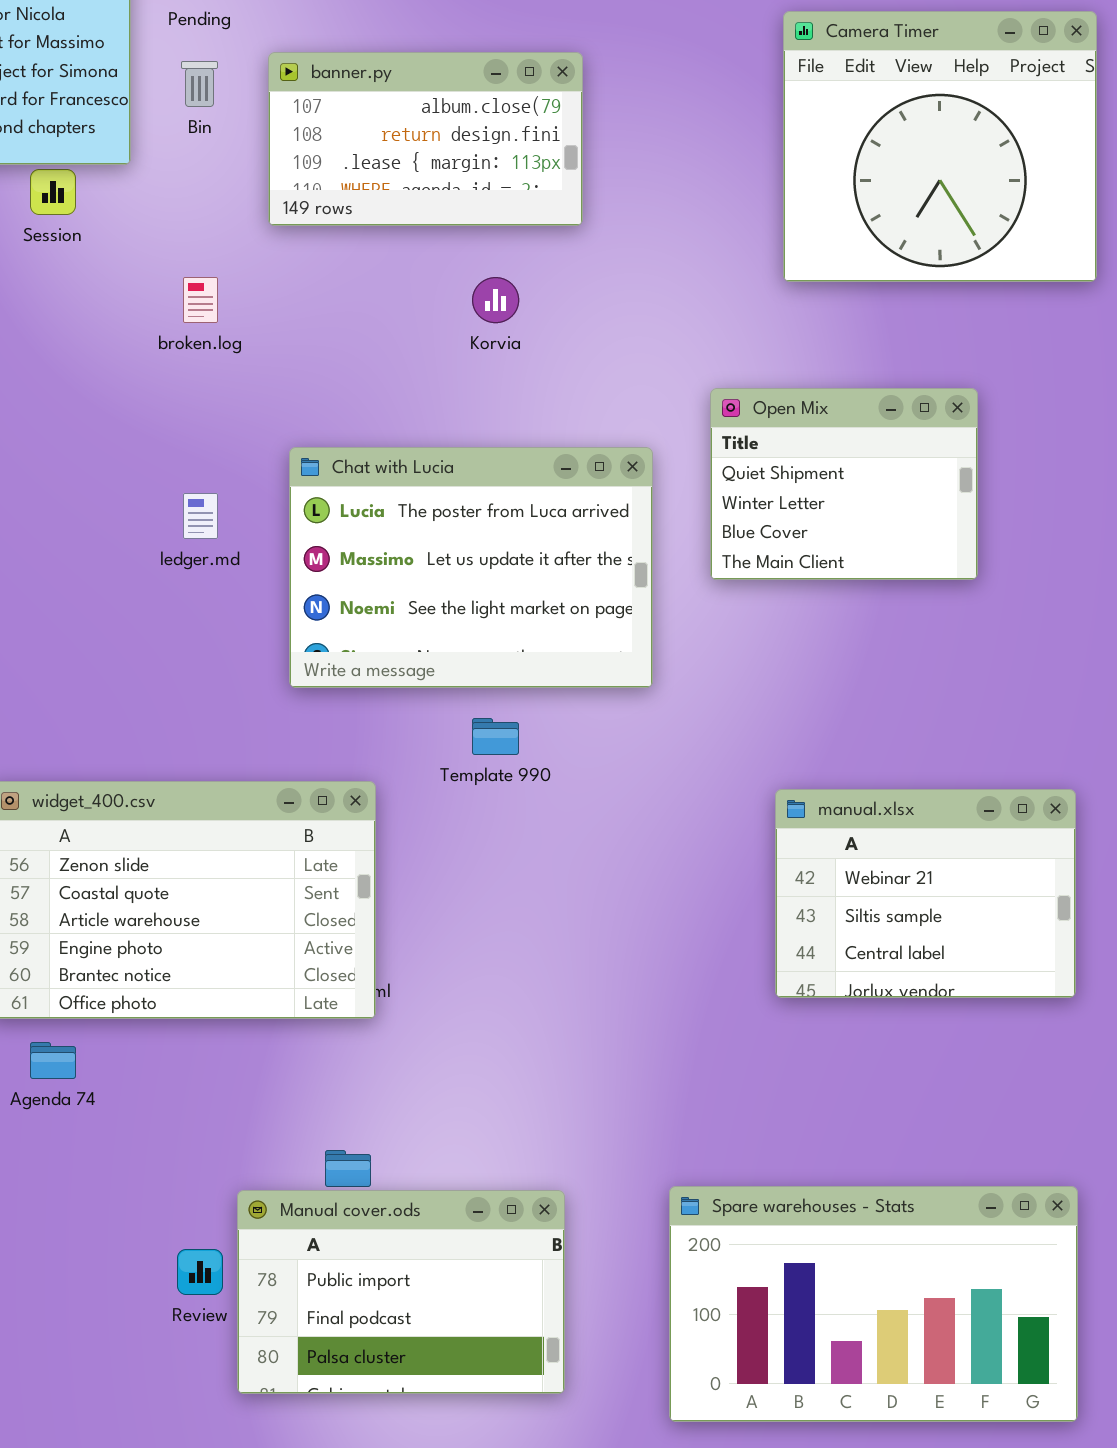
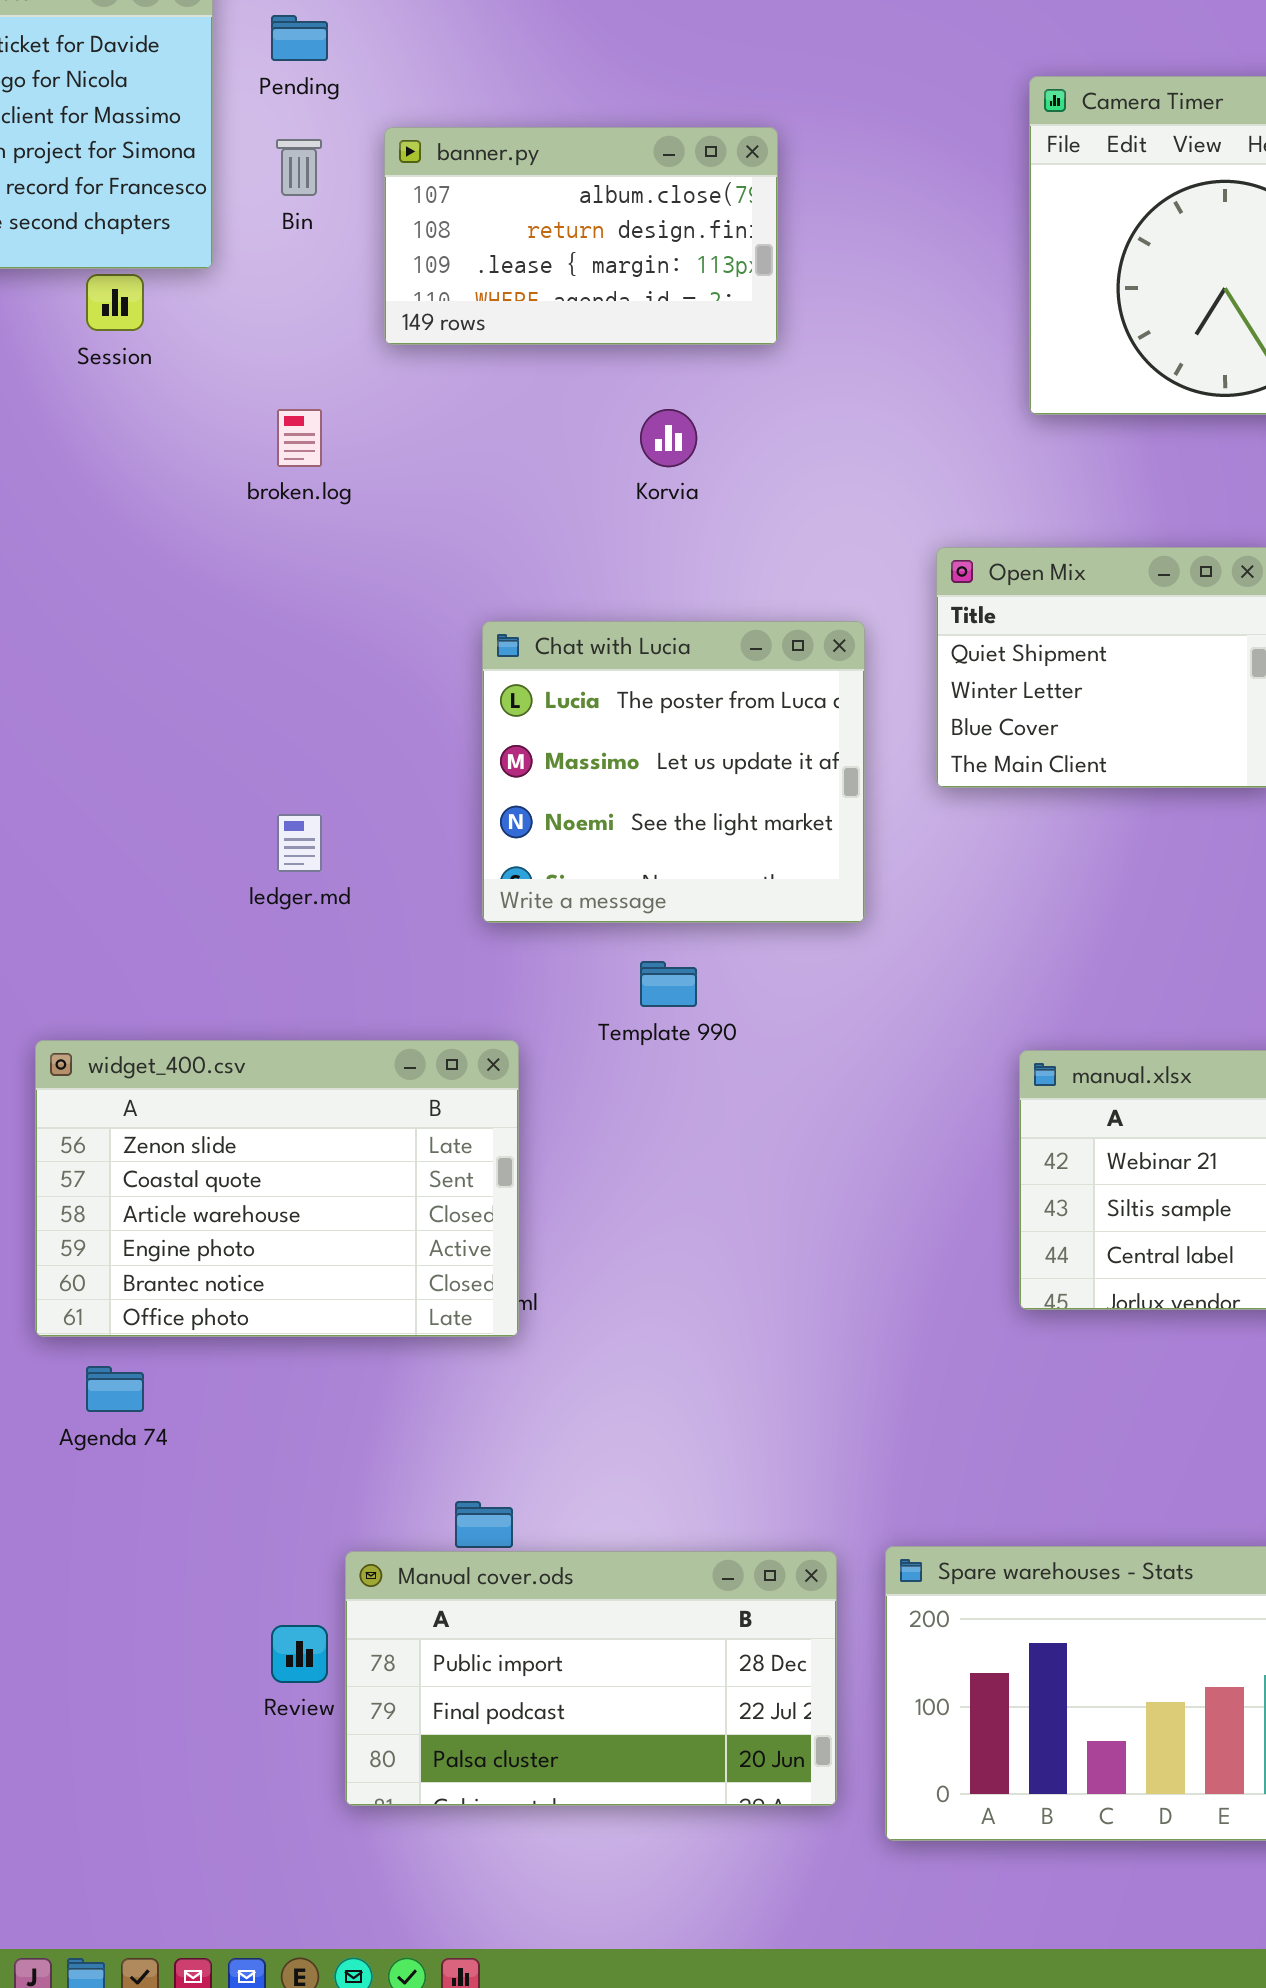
Chat with Lucia: [289,447,653,688] -> [482,621,865,923], resized
ledger.md: [183,493,218,539] -> [277,814,322,872], moved
Manual cover.ods: [237,1190,565,1394] -> [345,1551,837,1806], resized

